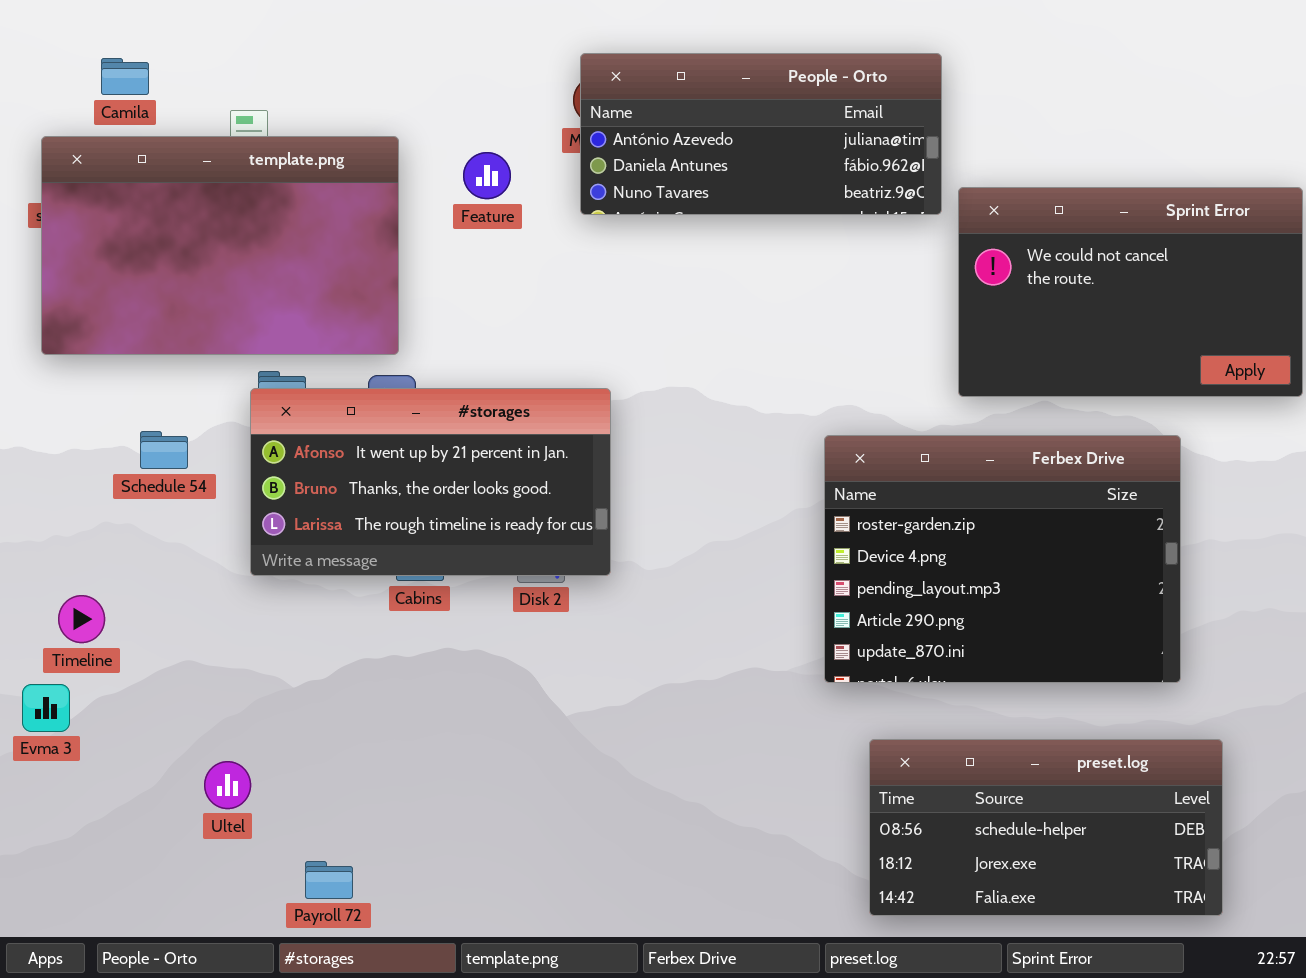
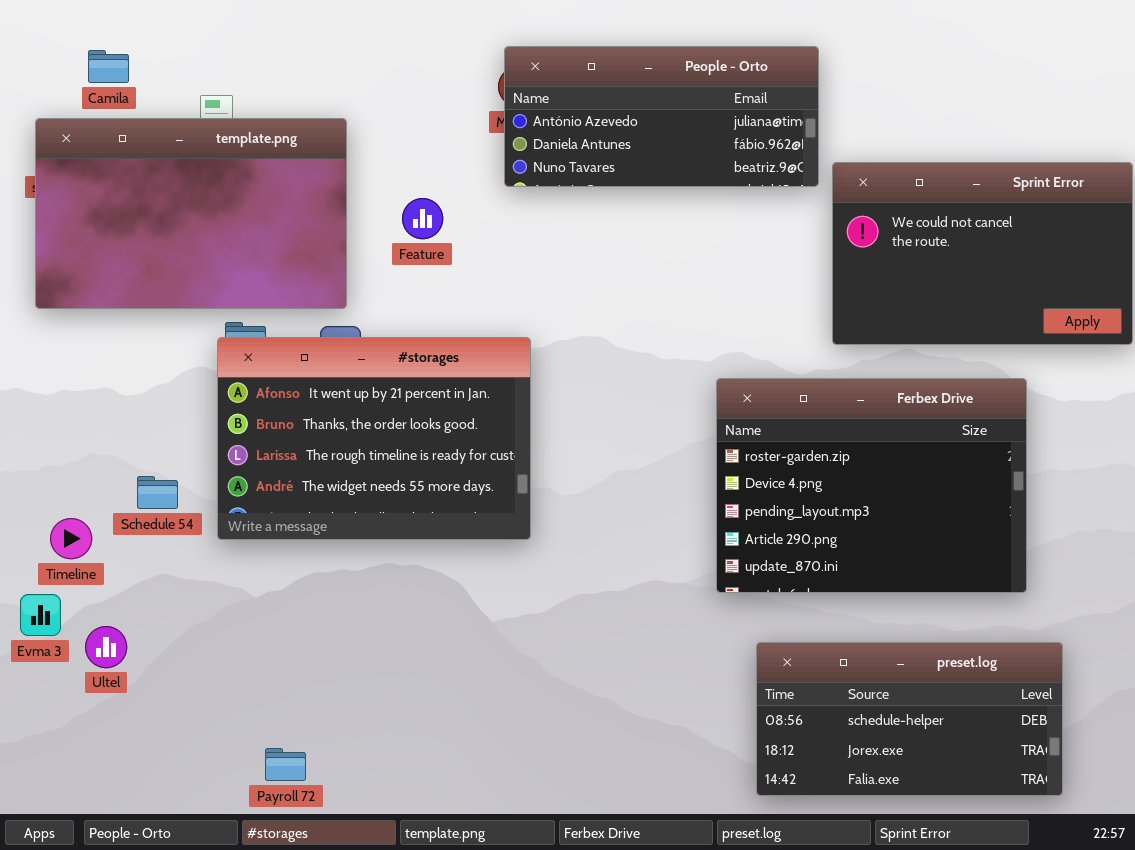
Feature: [463,152,511,199] -> [402,198,443,239], moved
#storages: [250,388,611,576] -> [217,337,531,540], resized
Schedule 54: [140,431,188,469] -> [137,476,178,509], moved
Ultel: [204,761,251,809] -> [85,626,127,668], moved

